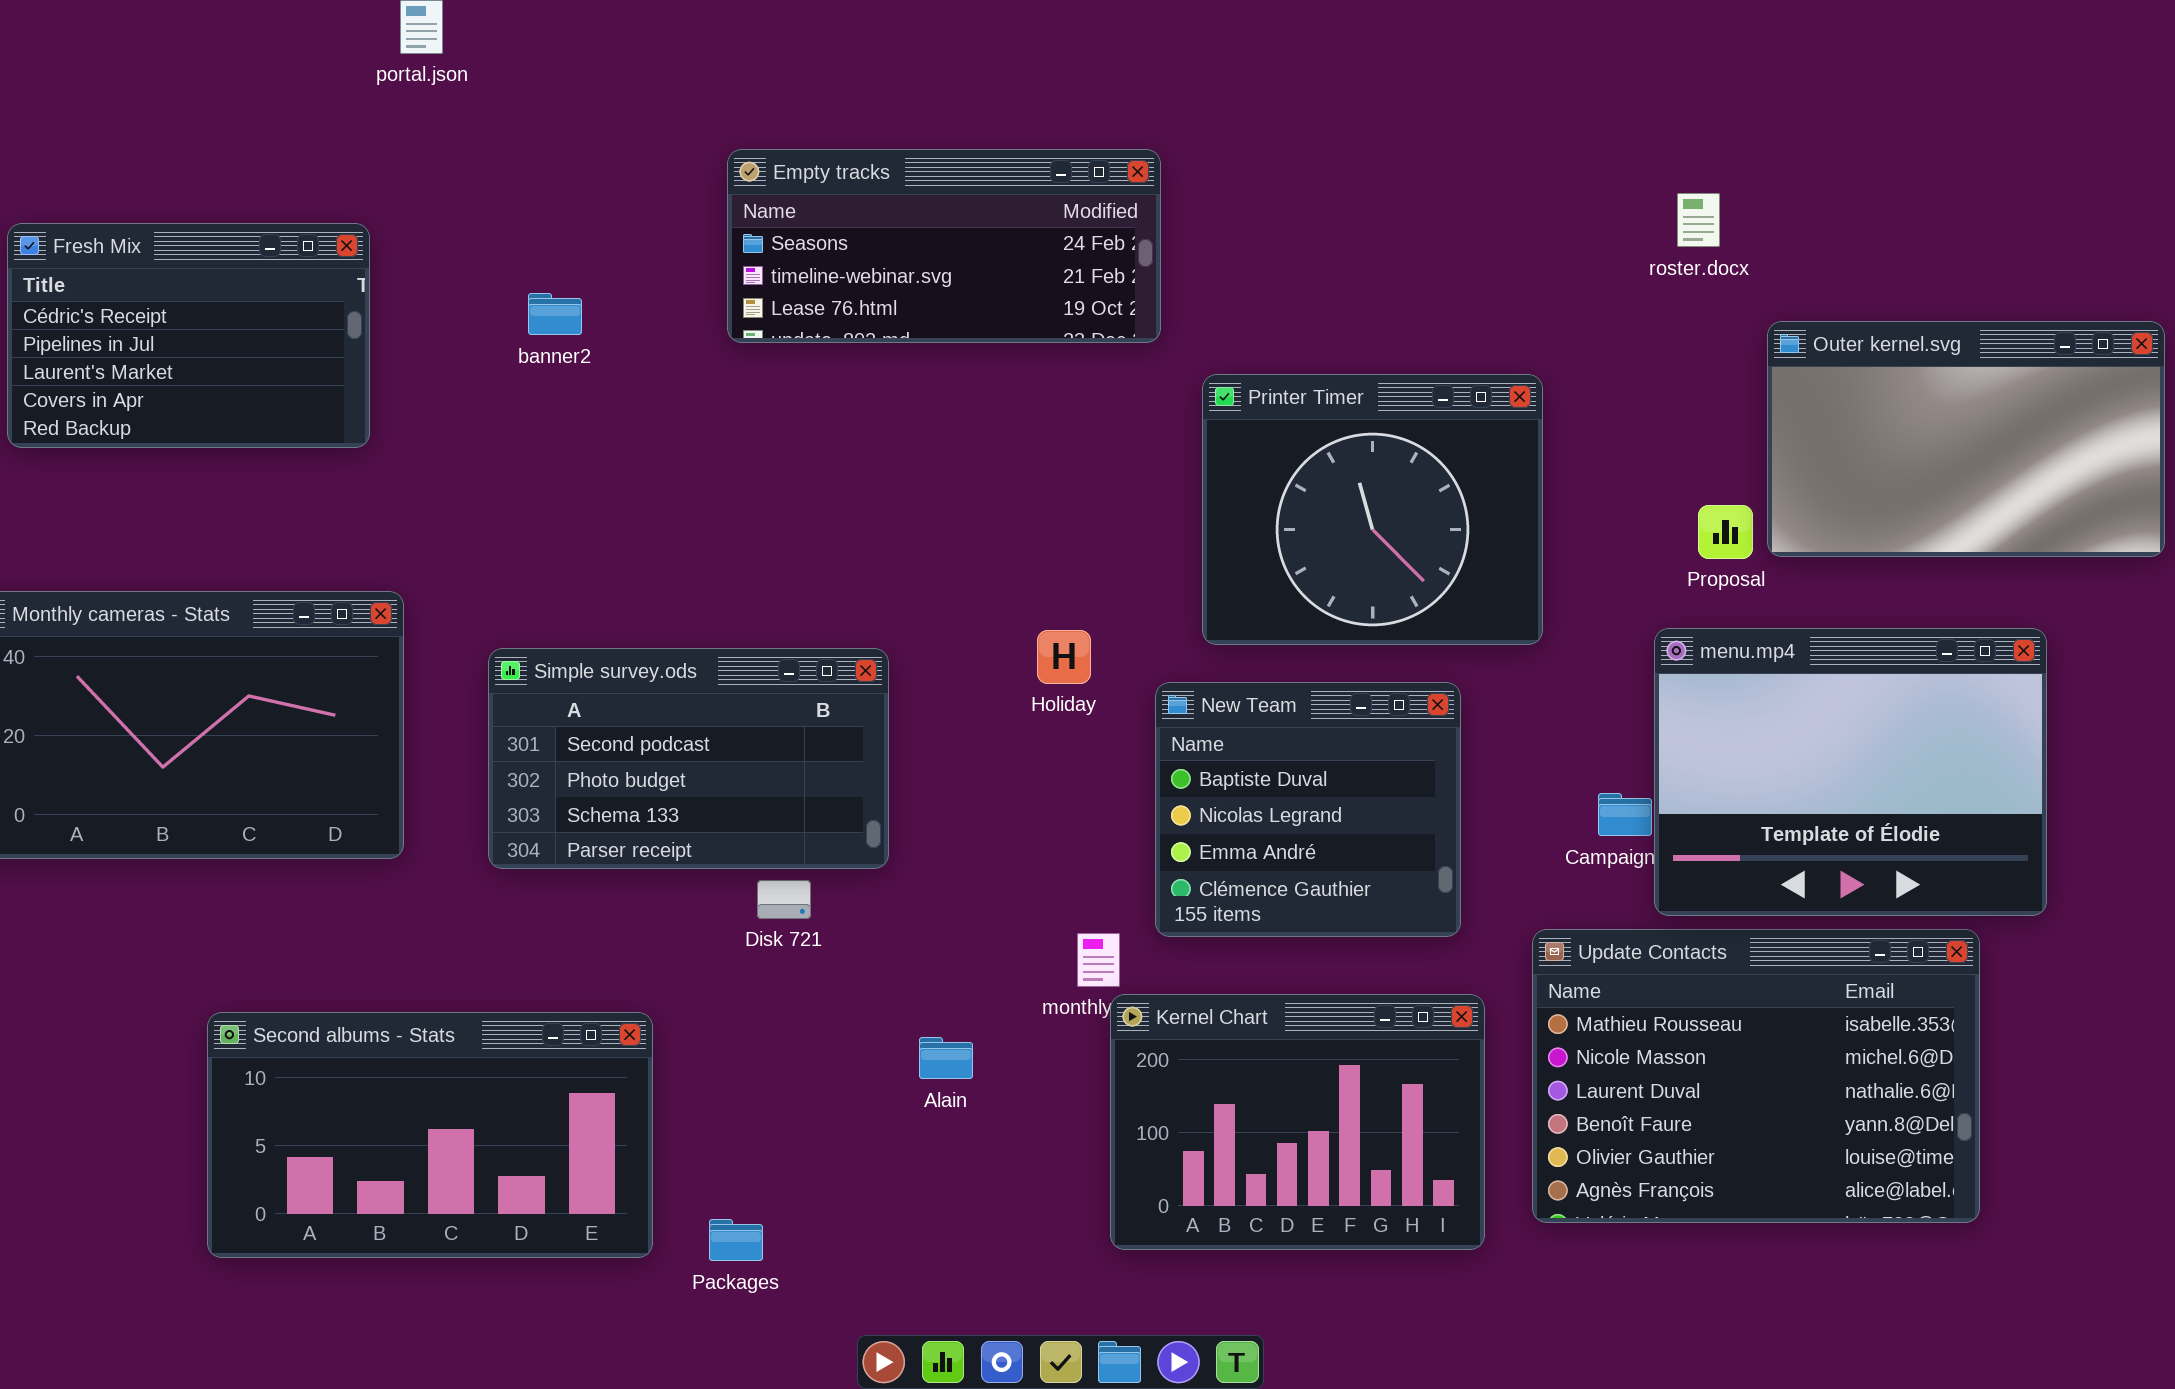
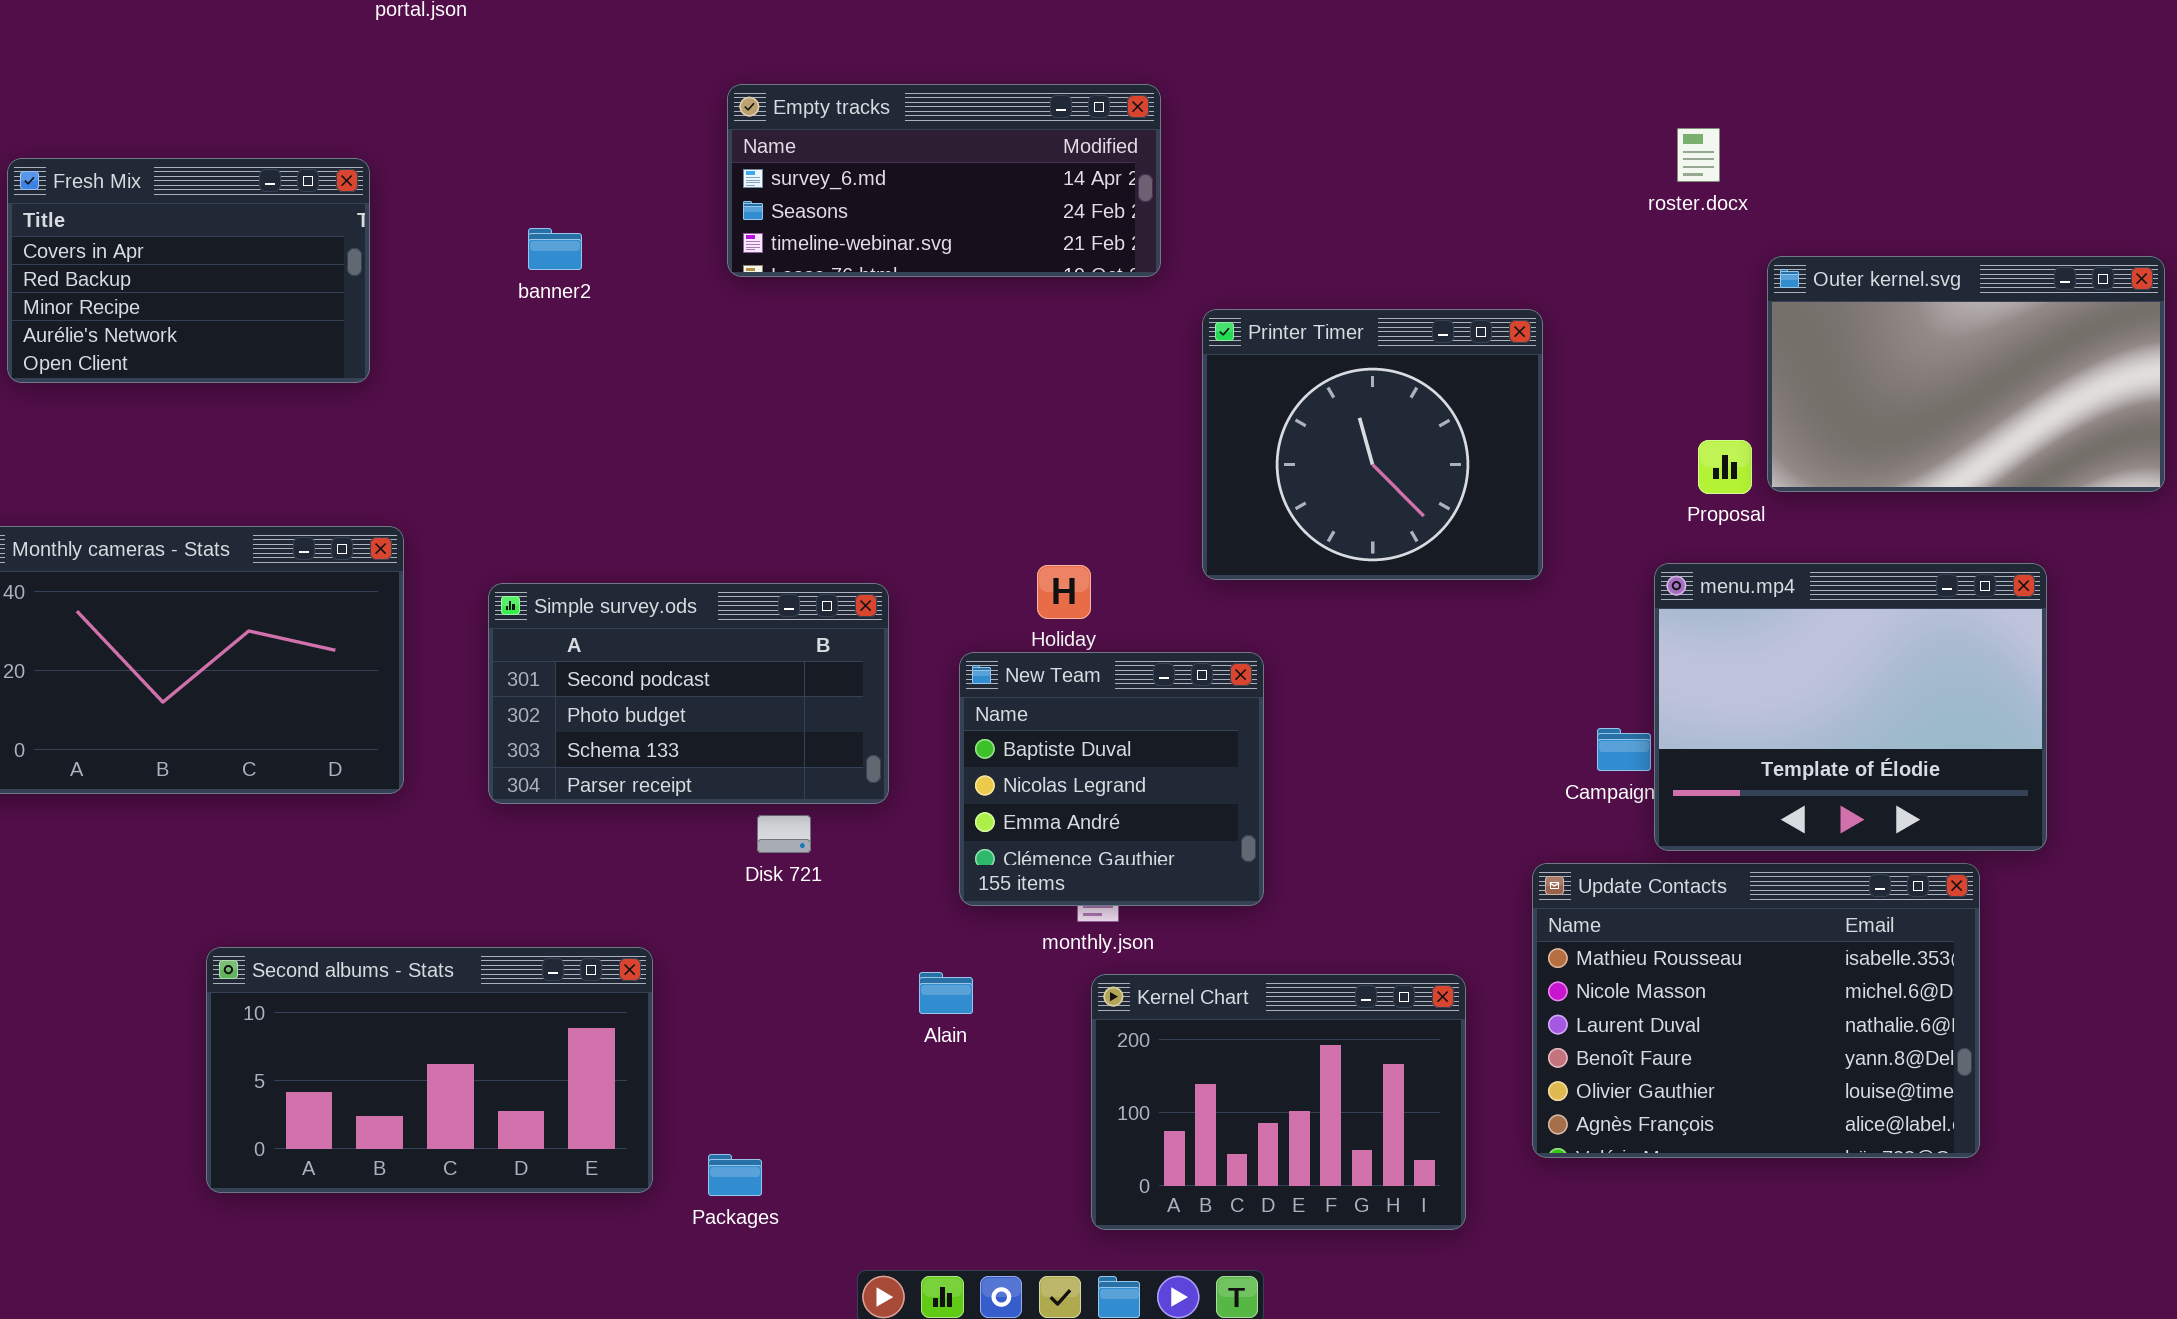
Empty tracks: [727,149,1161,343] -> [727,84,1161,277], scrolled up 1 row
Fresh Mix: [7,223,370,448] -> [7,158,370,383], scrolled down 3 rows
New Team: [1155,682,1461,937] -> [959,652,1264,906], moved
Kernel Chart: [1110,994,1485,1250] -> [1091,974,1466,1230], moved

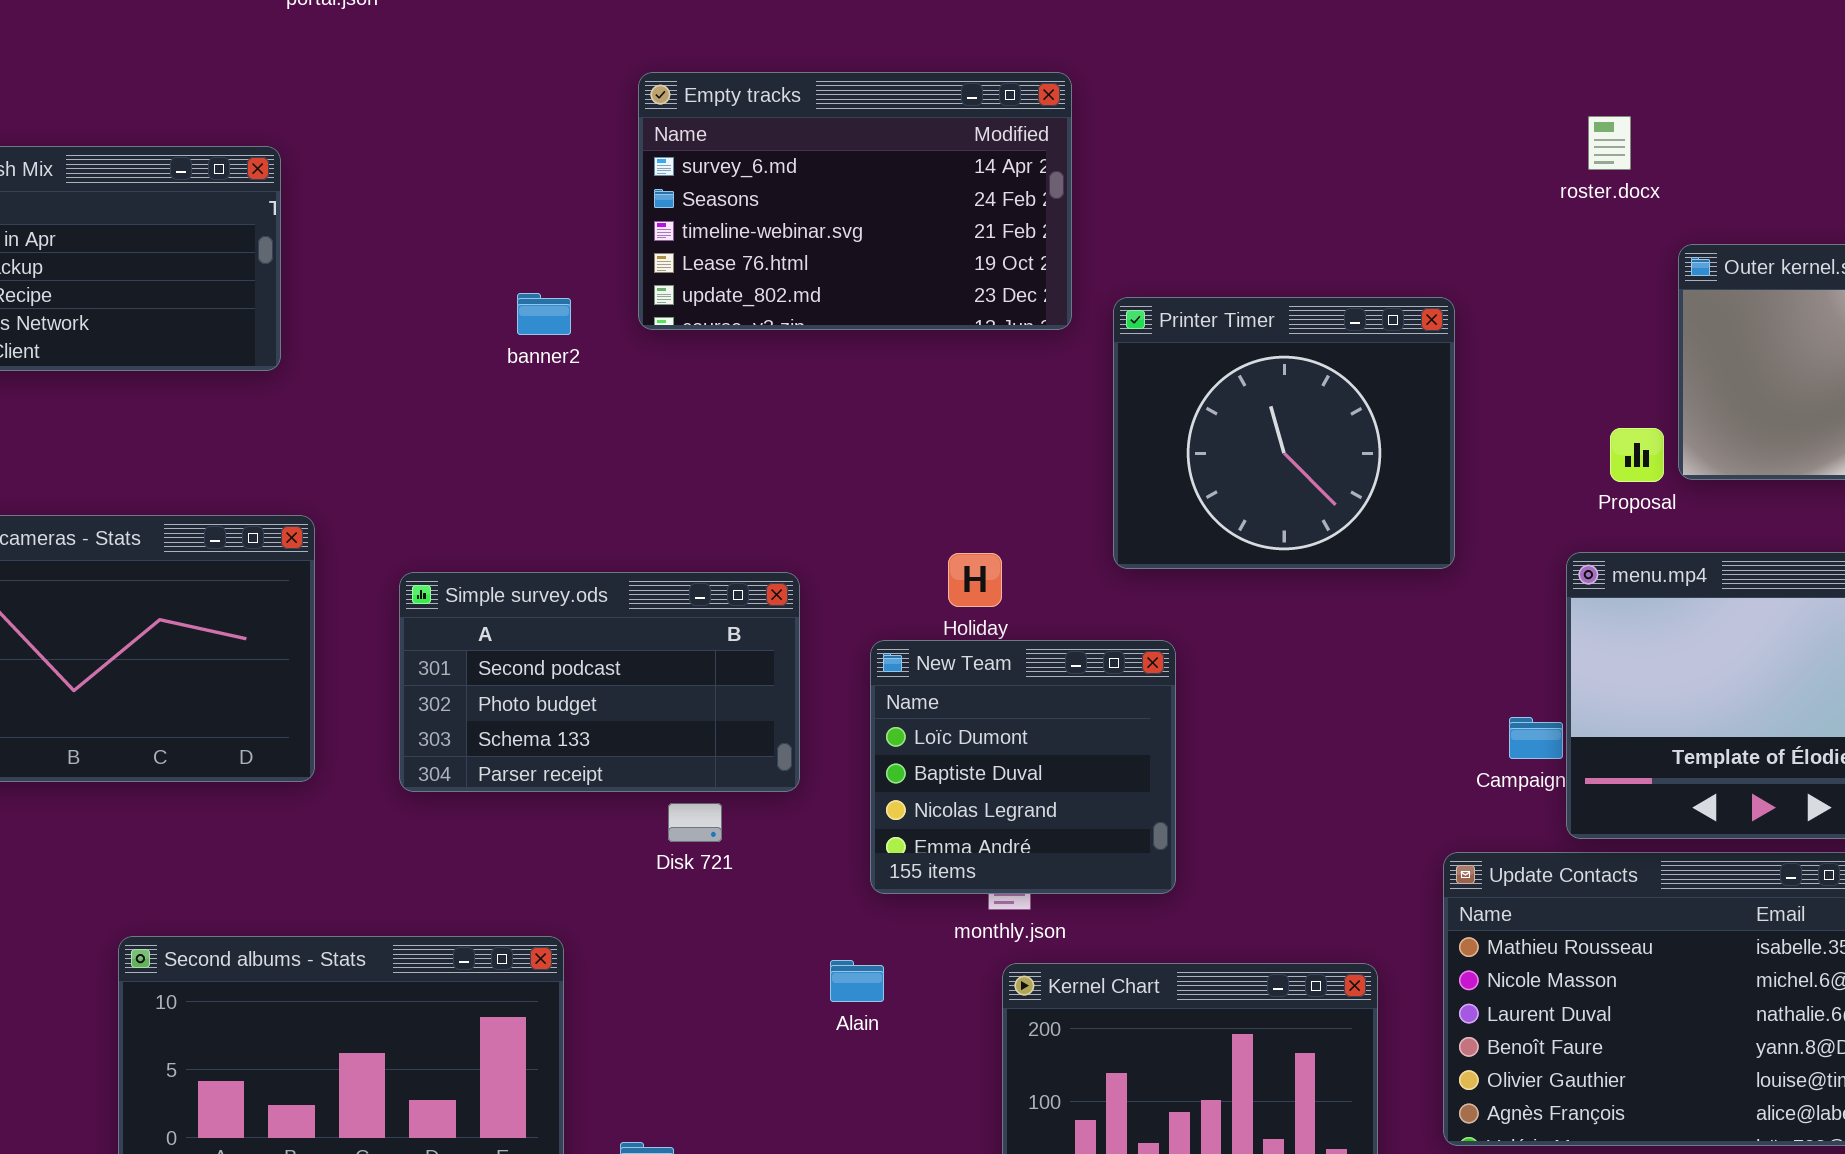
Empty tracks: [727,84,1161,277] -> [638,72,1072,330], resized
banner2: [528,228,582,270] -> [517,293,571,335], moved
New Team: [959,652,1264,906] -> [870,640,1176,894], scrolled up 1 row

